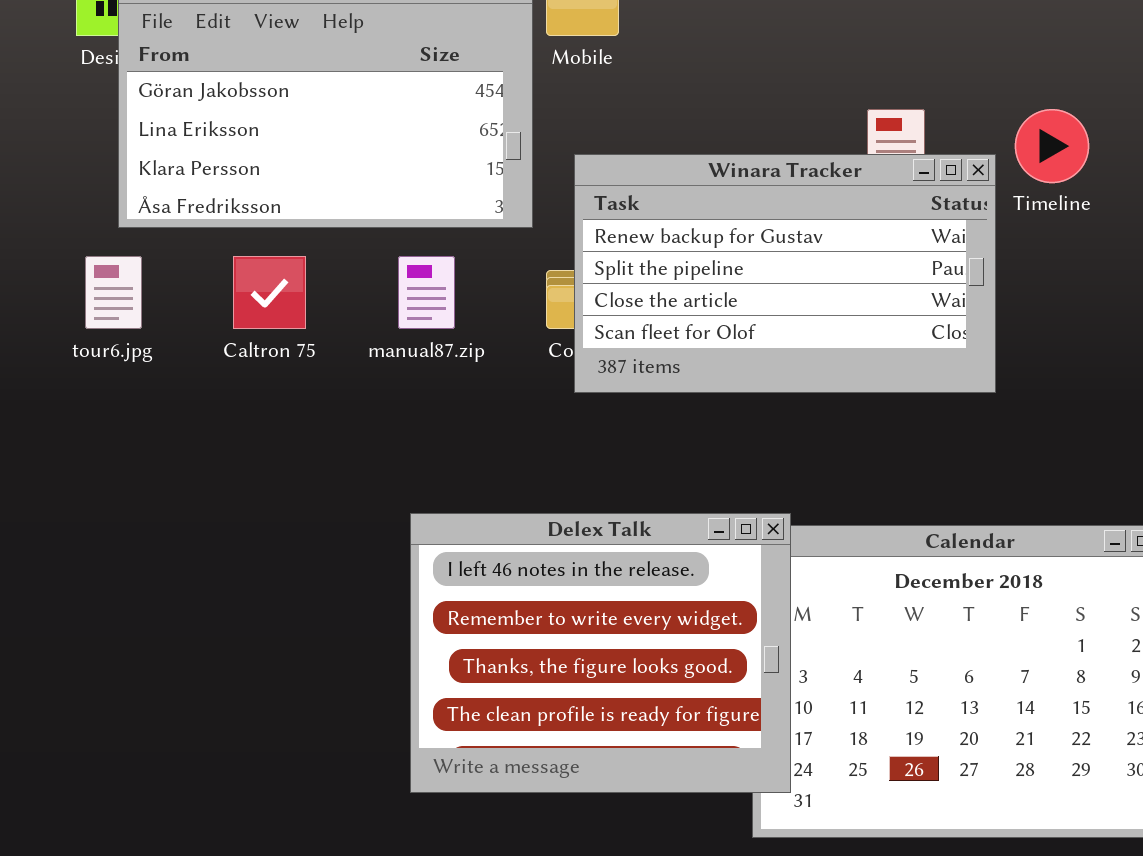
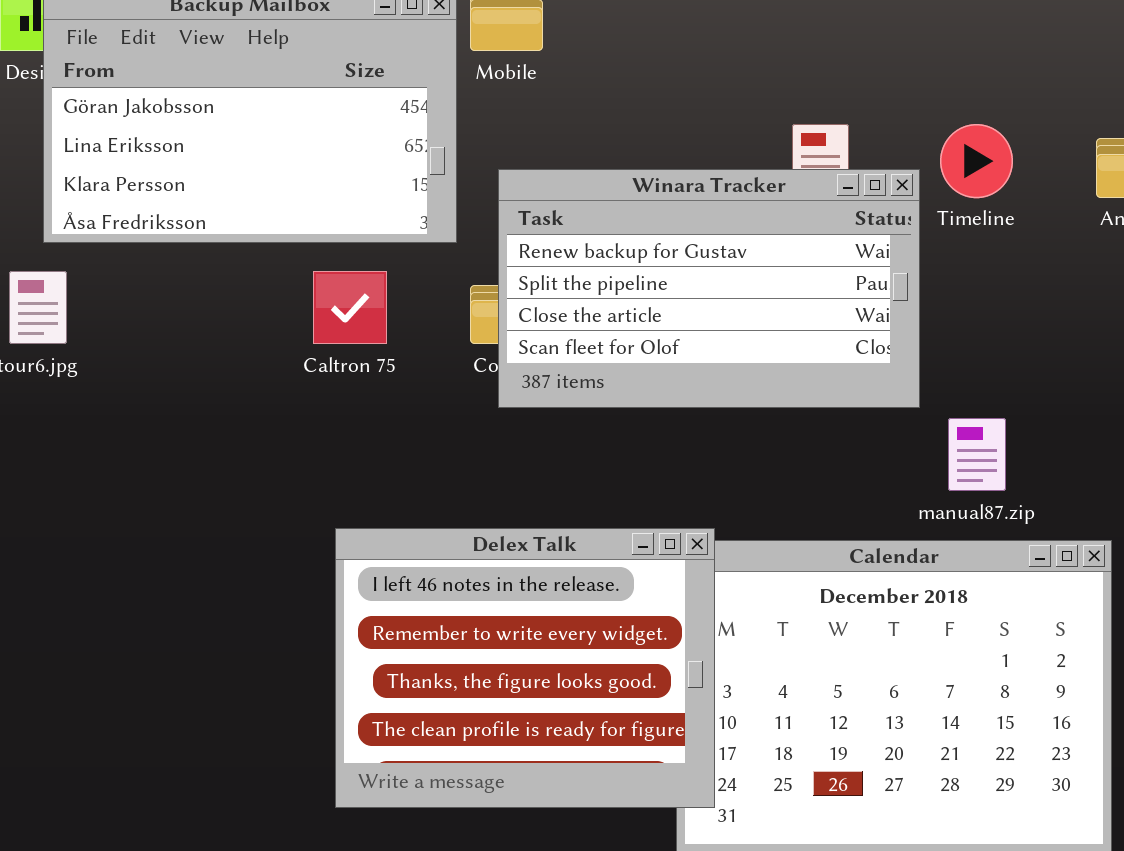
Caltron 75: [233,256,306,329] -> [313,271,387,344], moved
manual87.zip: [398,256,455,329] -> [948,418,1006,491], moved

